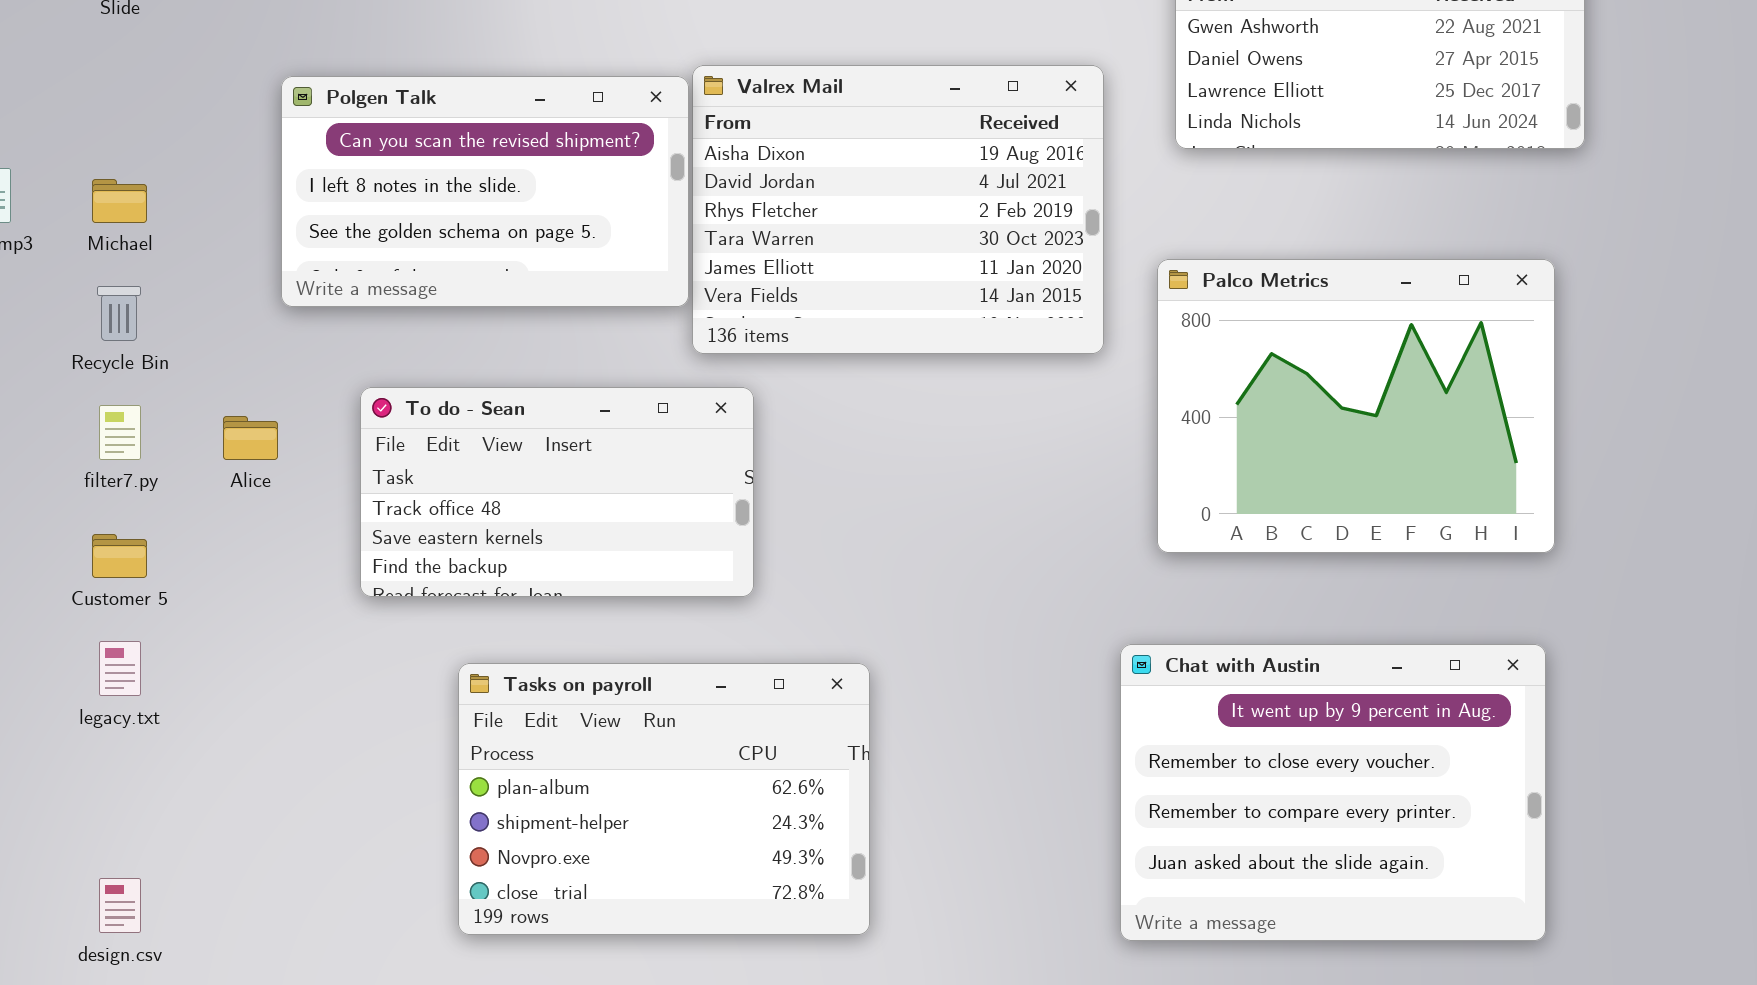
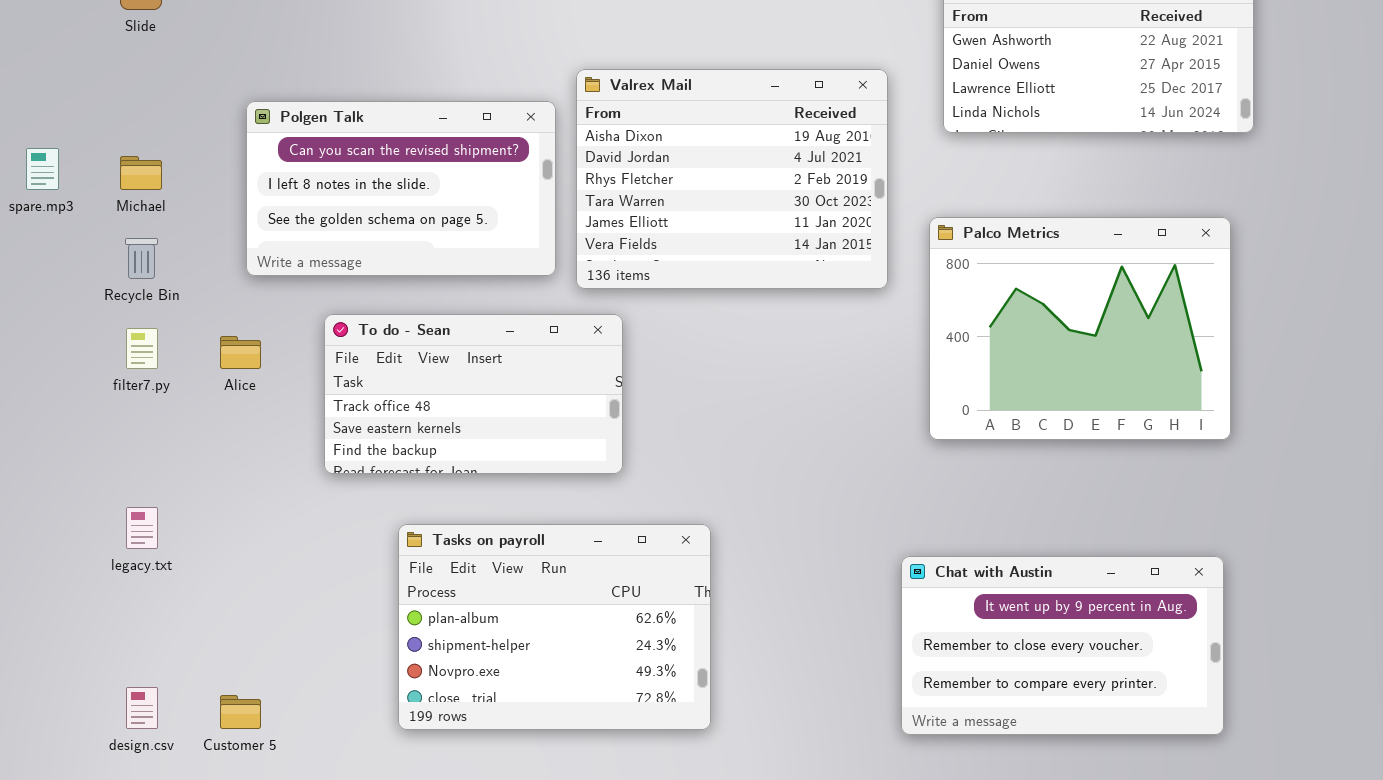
Polgen Talk: [281,76,689,307] -> [246,101,556,276], moved
Customer 5: [92,534,147,578] -> [220,695,261,729], moved
Chat with Austin: [1120,644,1546,941] -> [901,556,1224,735], resized

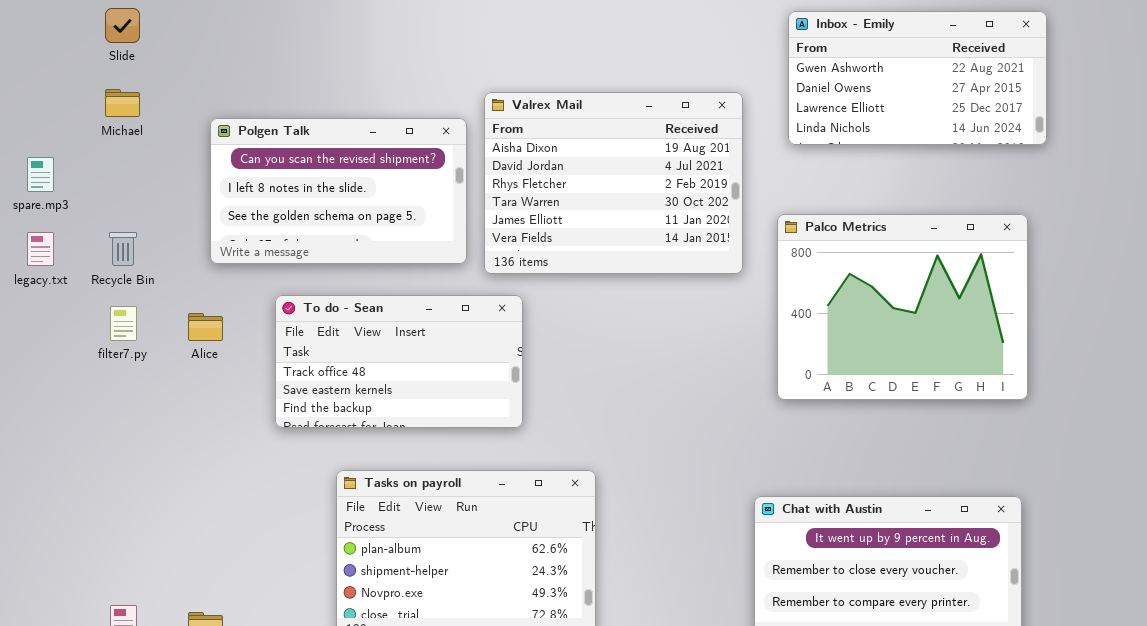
Michael: [120,156,162,190] -> [105,89,140,117], moved
legacy.txt: [126,507,158,549] -> [27,232,54,266], moved

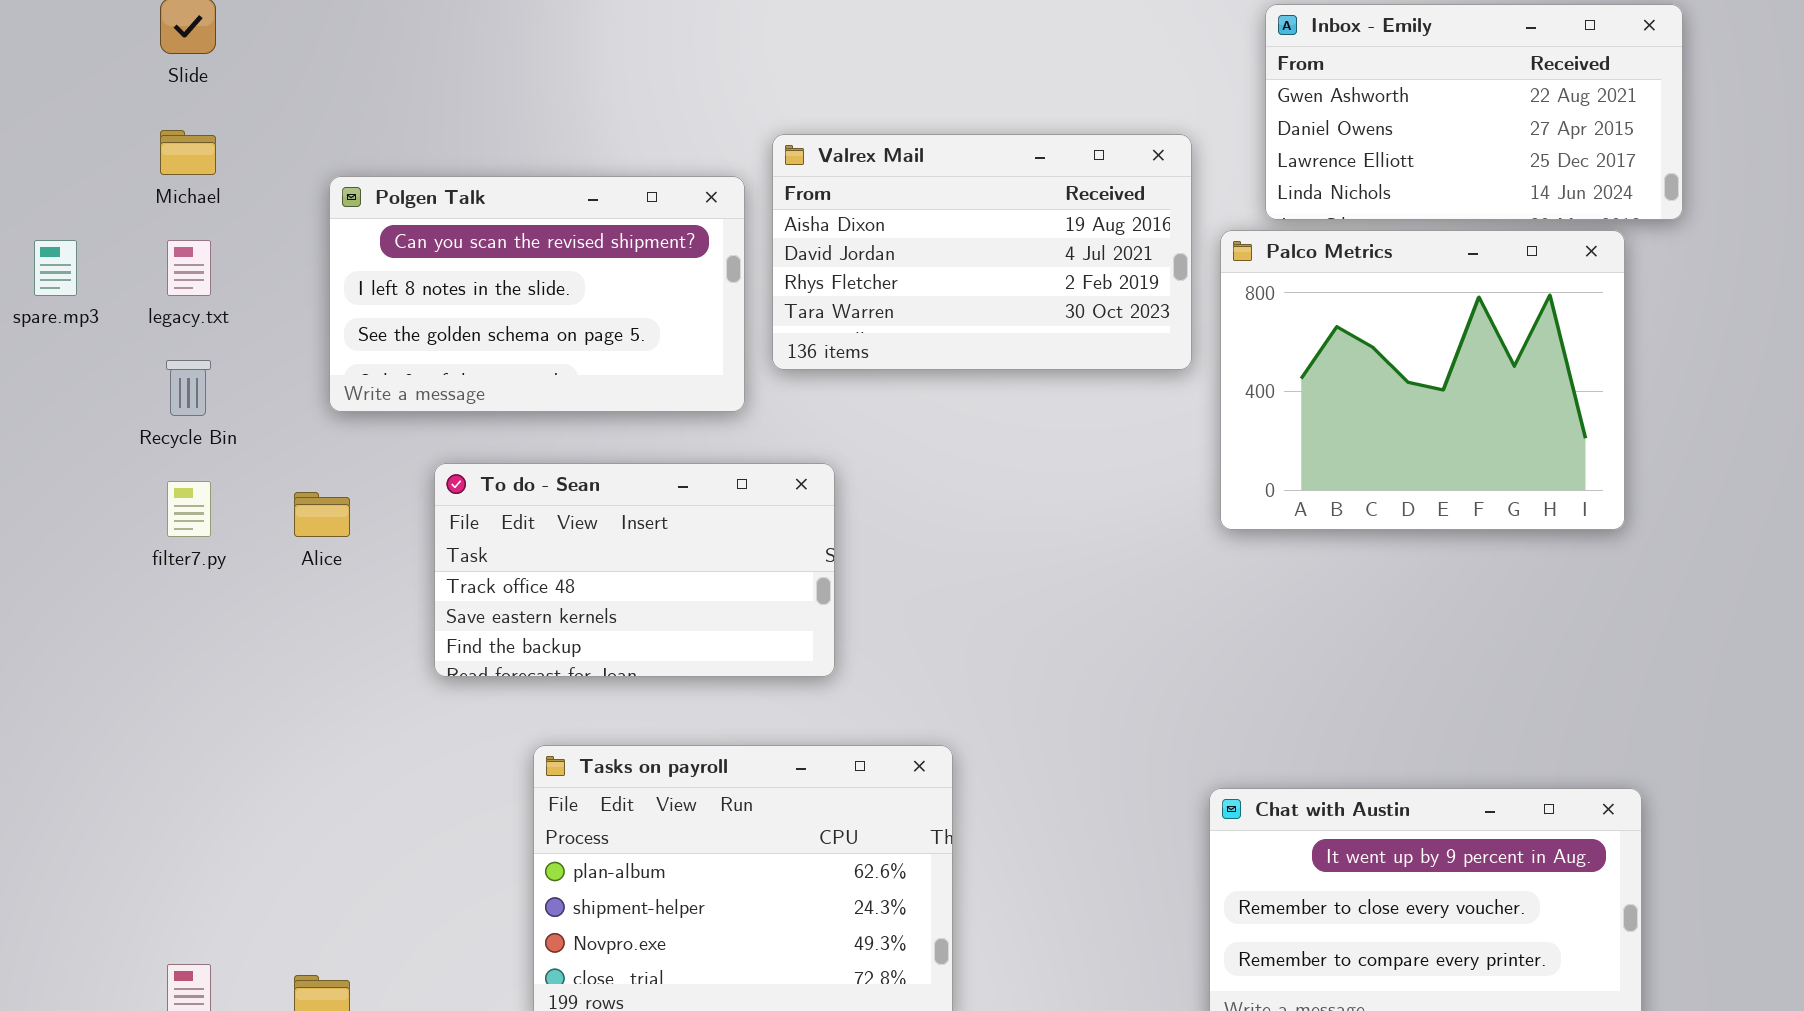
Valrex Mail: [484,92,743,274] -> [772,134,1192,370], resized
Palco Metrics: [777,214,1028,400] -> [1220,230,1625,530], moved
legacy.txt: [27,232,54,266] -> [167,240,211,296], moved

